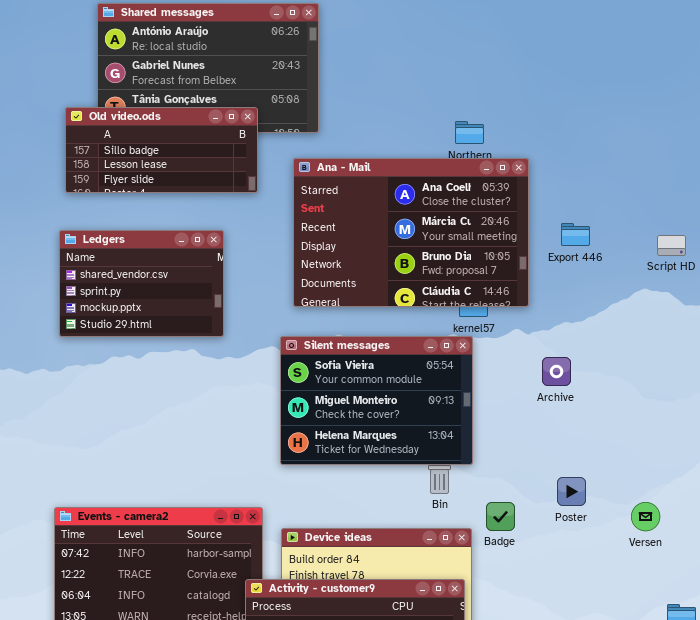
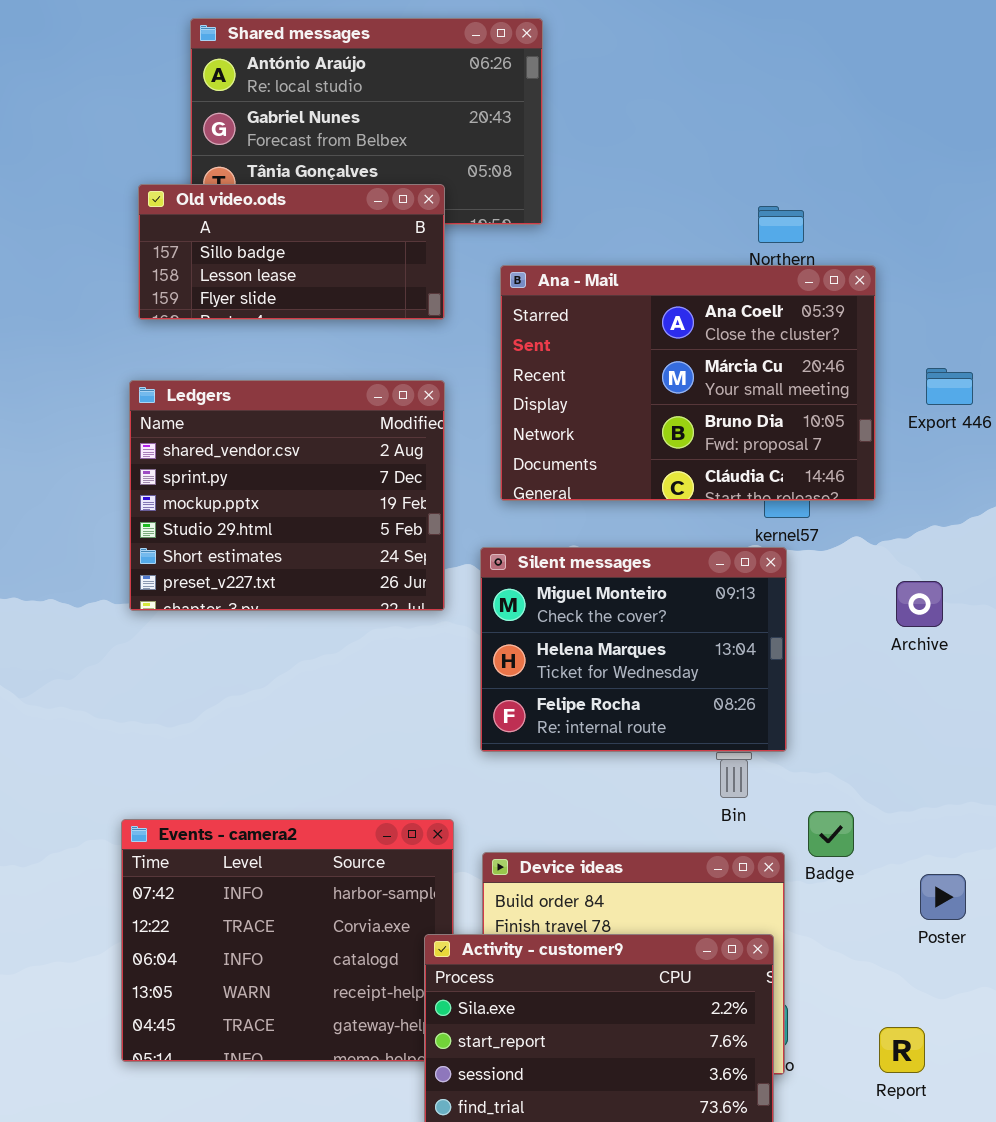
Ledgers: [59,230,224,337] -> [129,380,445,611], resized
Silent messages: [280,336,473,465] -> [480,547,787,752], scrolled down 1 row
Poster: [557,477,586,506] -> [920,874,966,920], moved

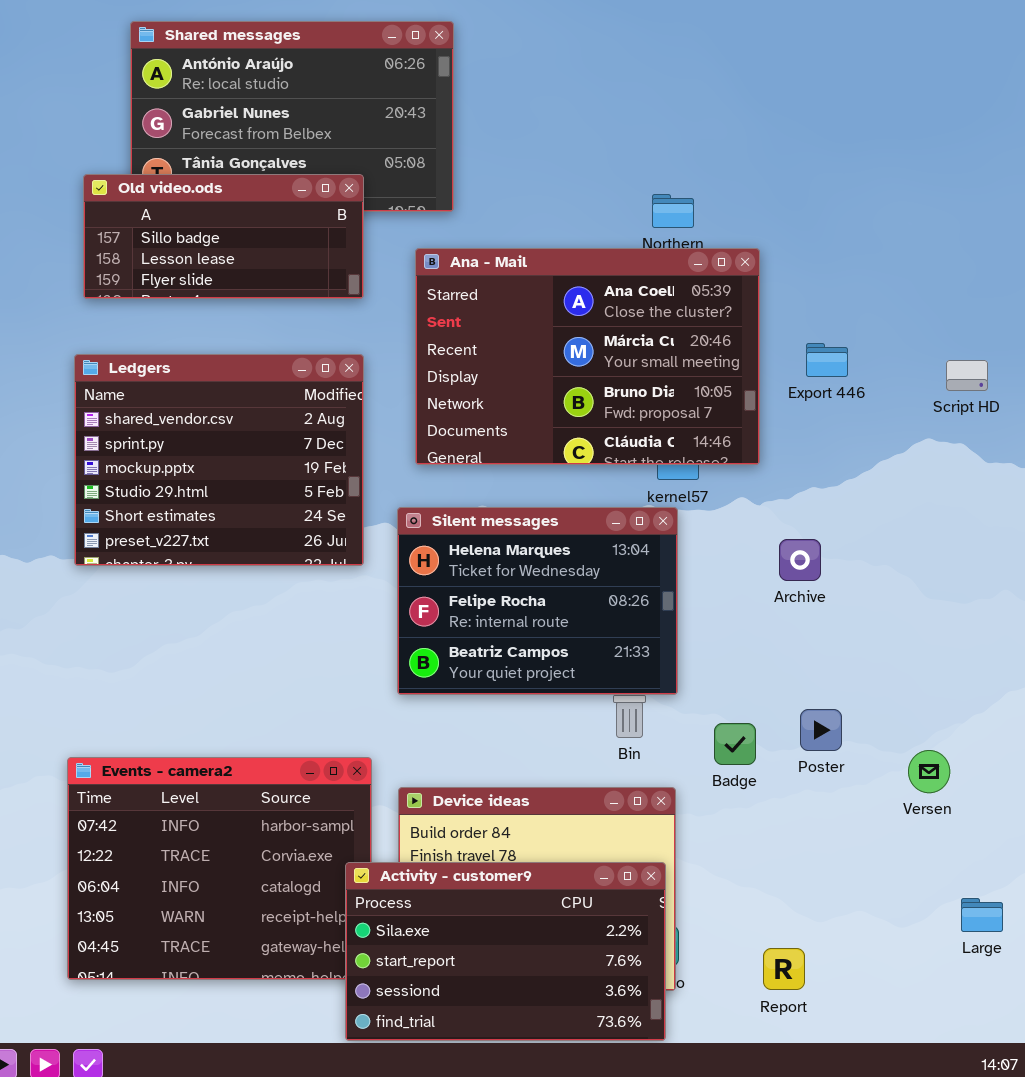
Silent messages: [480,547,787,752] -> [397,507,678,695], scrolled down 1 row
Badge: [808,811,854,857] -> [714,723,756,765], moved
Poster: [920,874,966,920] -> [800,709,842,751], moved

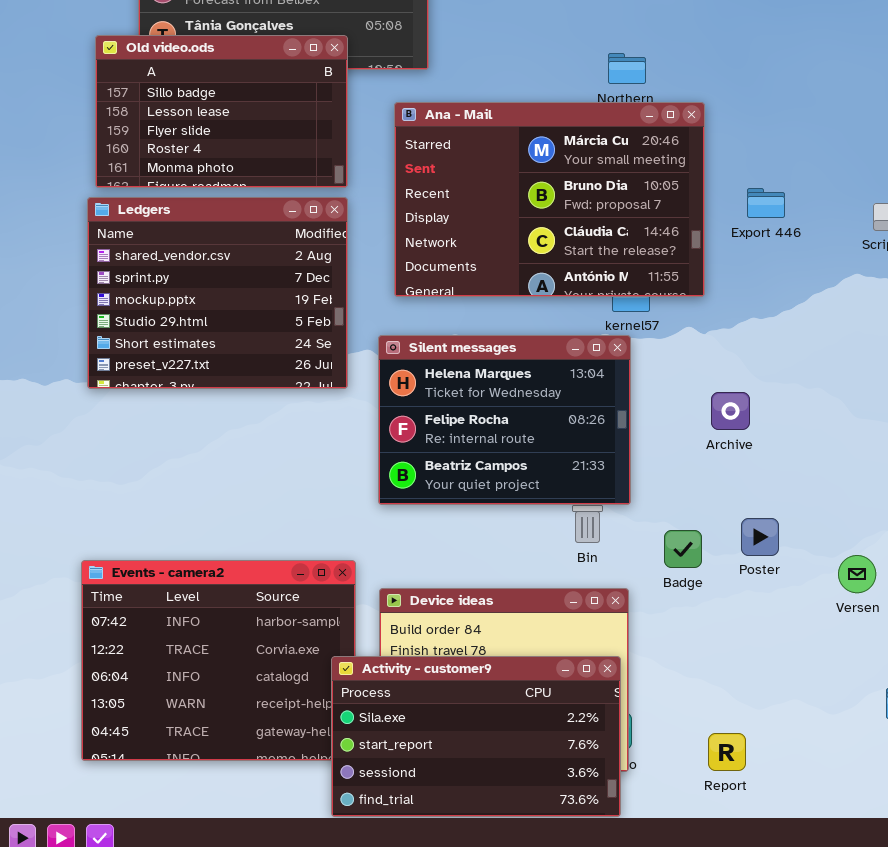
Old video.ods: [83,174,364,299] -> [95,35,348,188], resized
Ana - Mail: [415,248,760,465] -> [394,102,705,297], scrolled down 1 row
Archive: [779,539,821,581] -> [711,392,750,430], moved

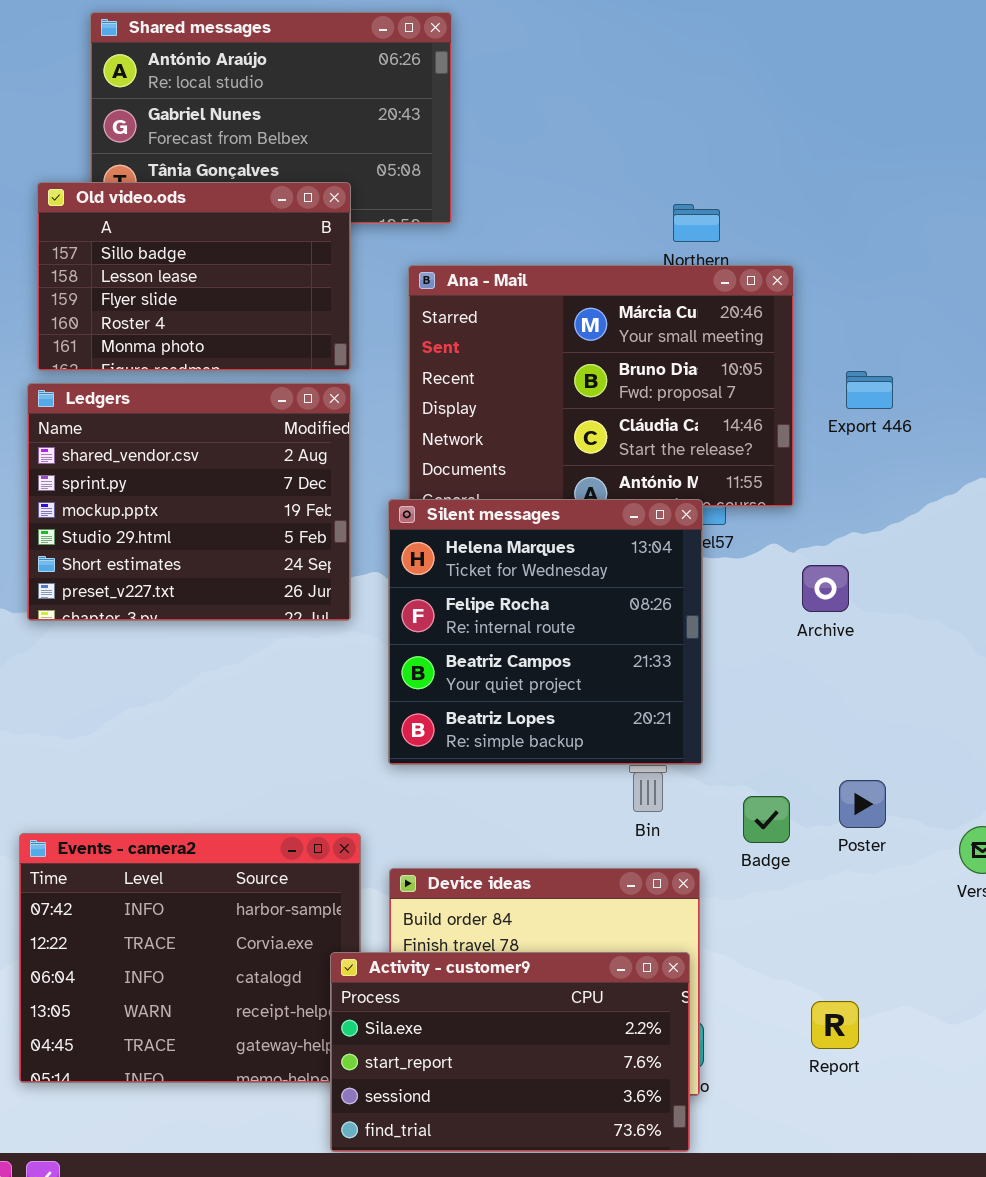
Silent messages: [378,335,631,505] -> [388,499,703,765], resized
Archive: [711,392,750,430] -> [802,565,849,612], moved
Report: [708,733,746,771] -> [811,1001,859,1049], moved

